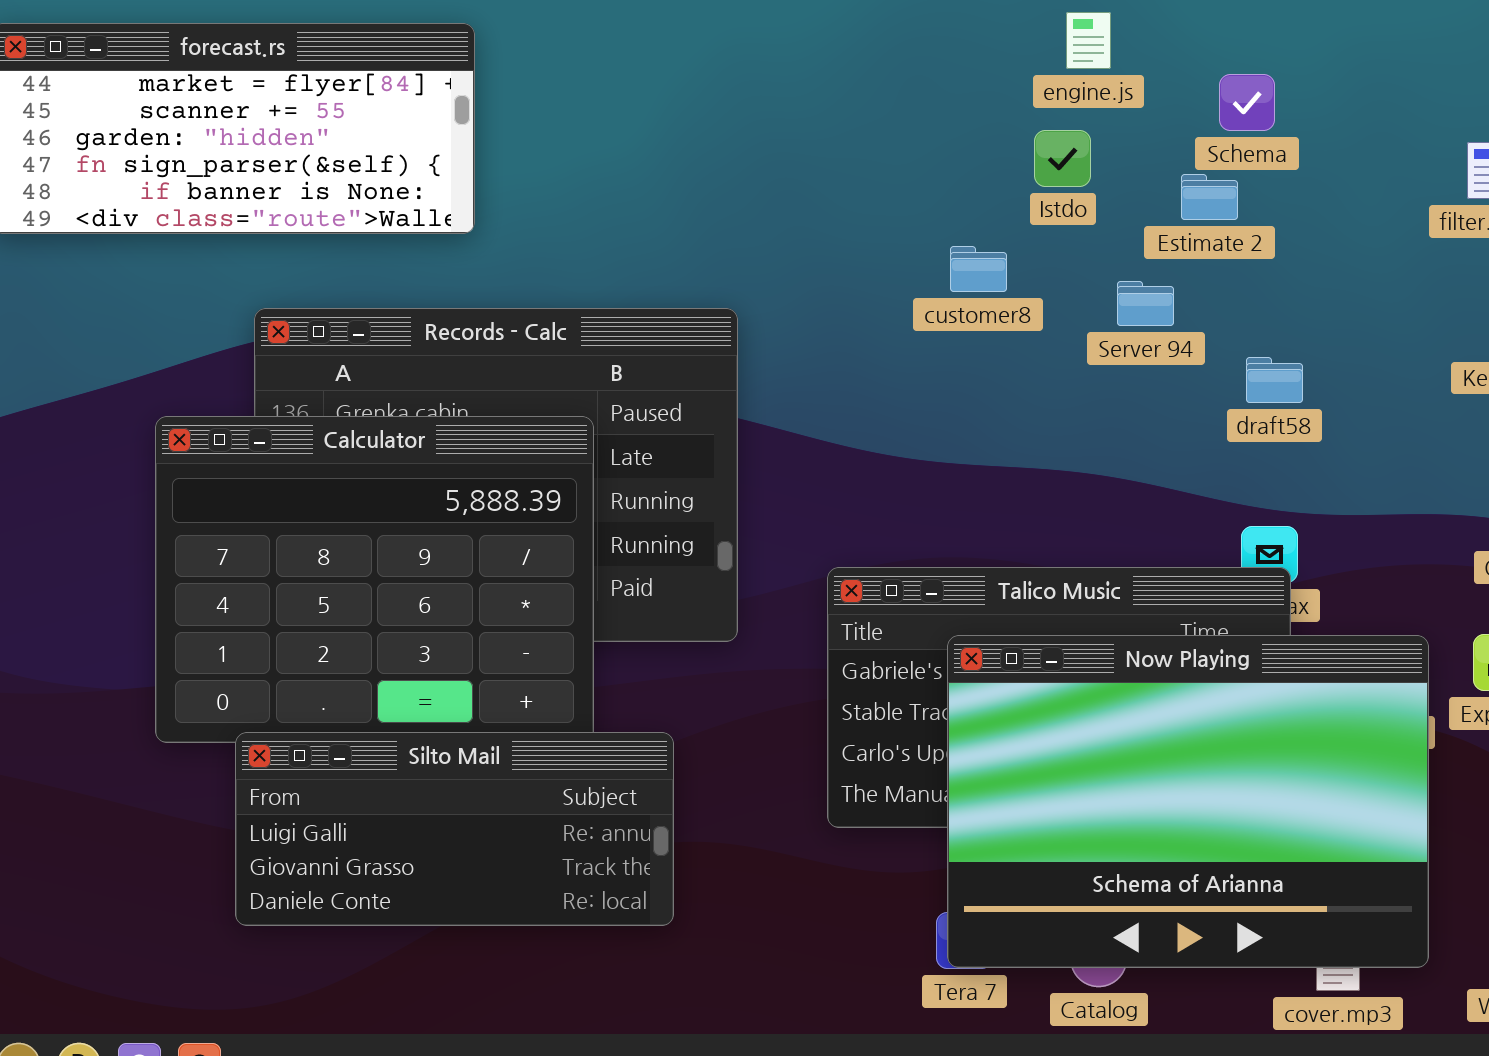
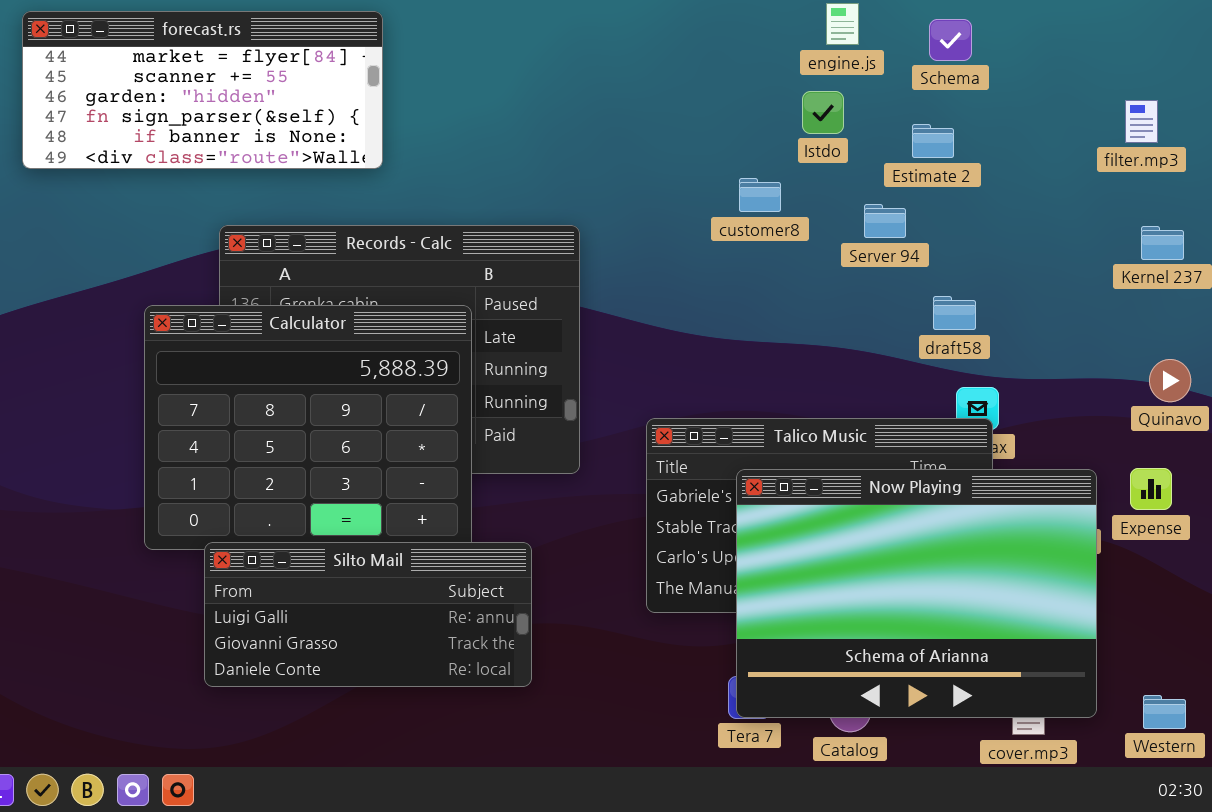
Schema: [1219,74,1275,131] -> [929,19,972,61], moved
draft58: [1246,357,1303,403] -> [933,296,976,330], moved

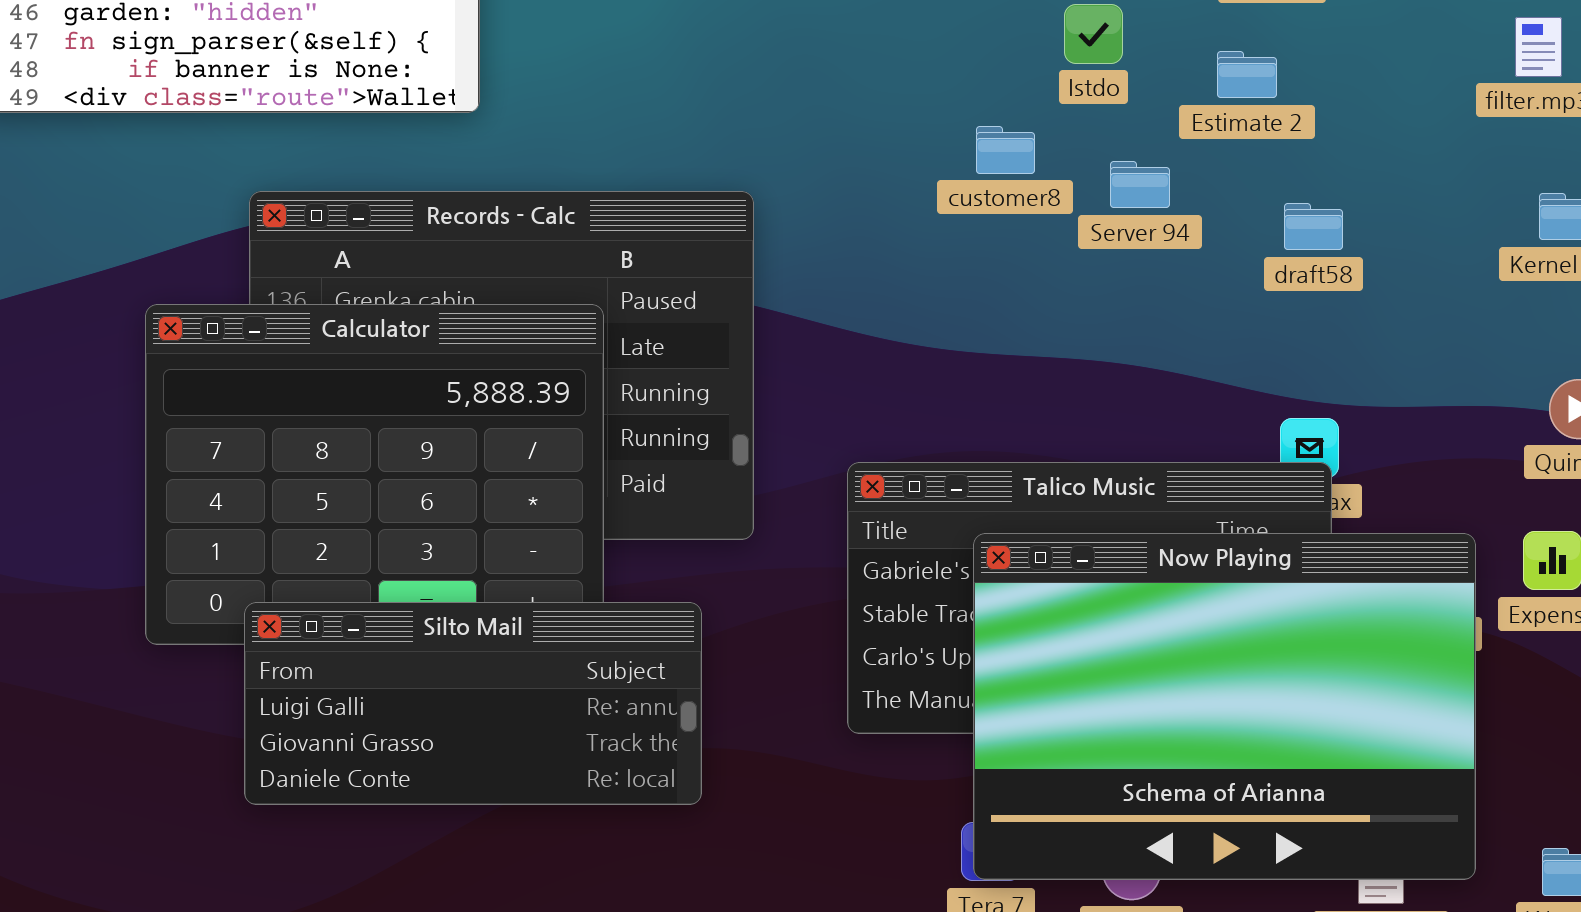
Server 94: [864,204,906,238] -> [1110,161,1170,208], moved
draft58: [933,296,976,330] -> [1284,203,1343,250], moved
Silto Mail: [204,542,532,687] -> [244,602,702,805], moved

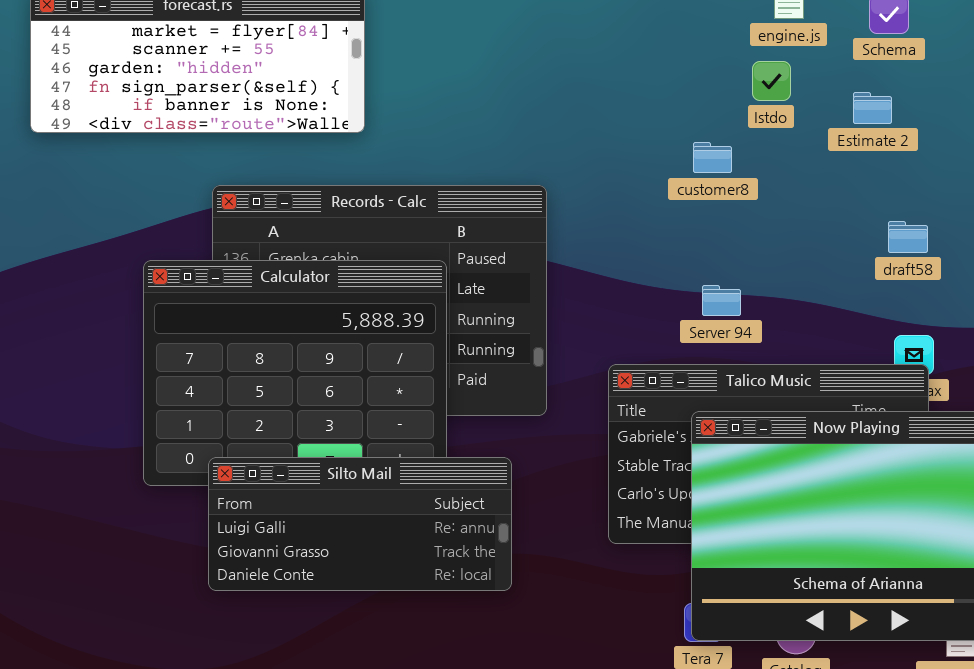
Server 94: [1110,161,1170,208] -> [702,285,741,316], moved
draft58: [1284,203,1343,250] -> [888,221,928,253], moved

